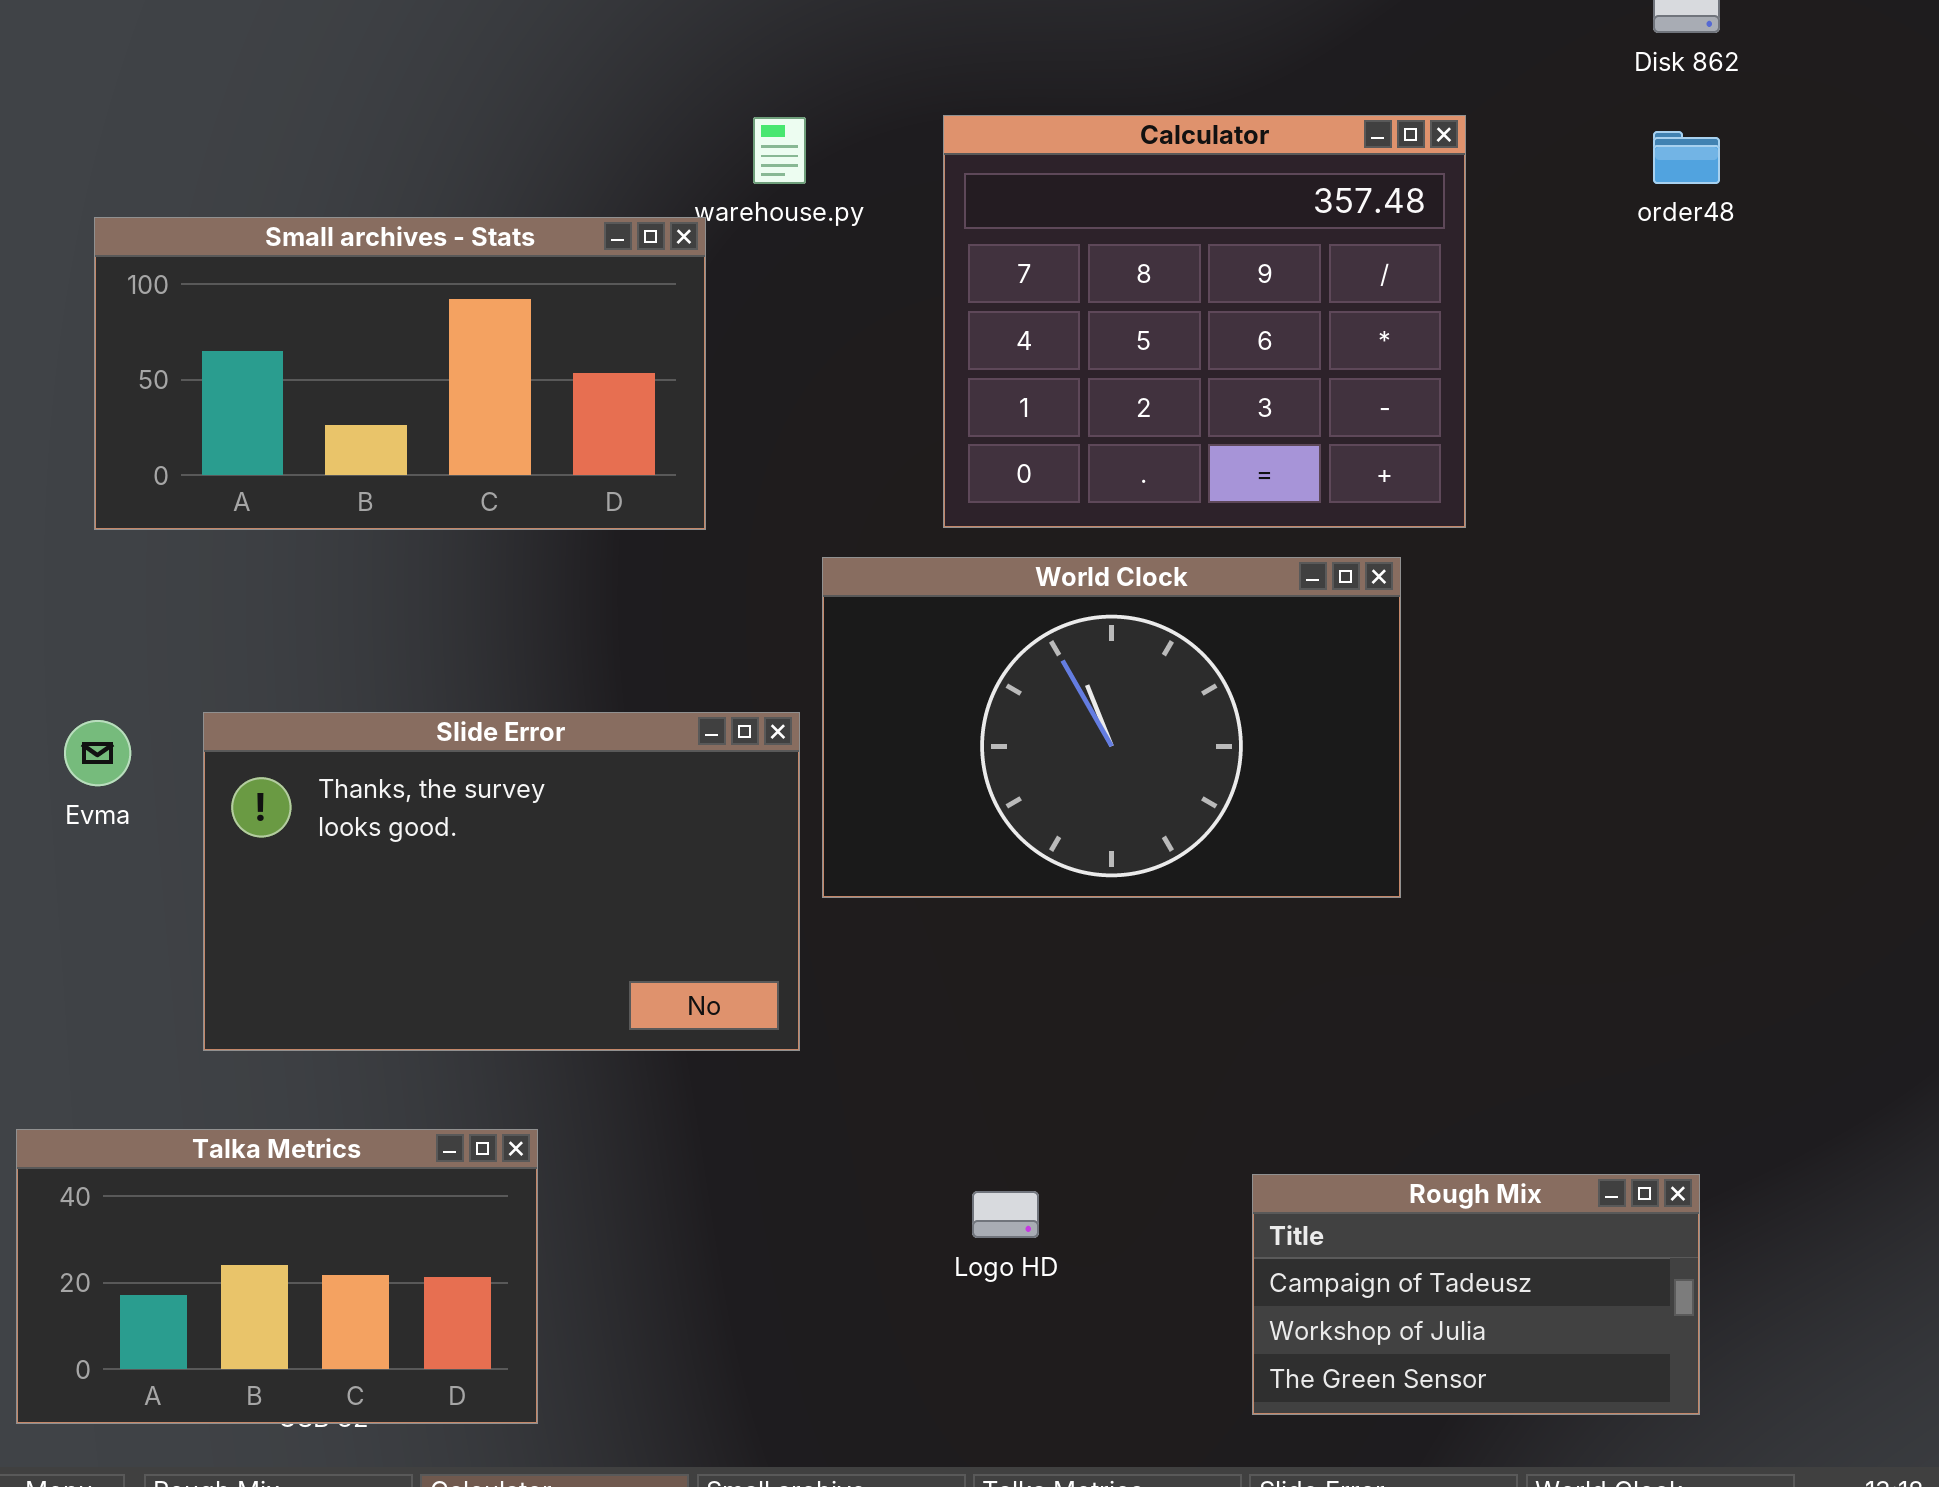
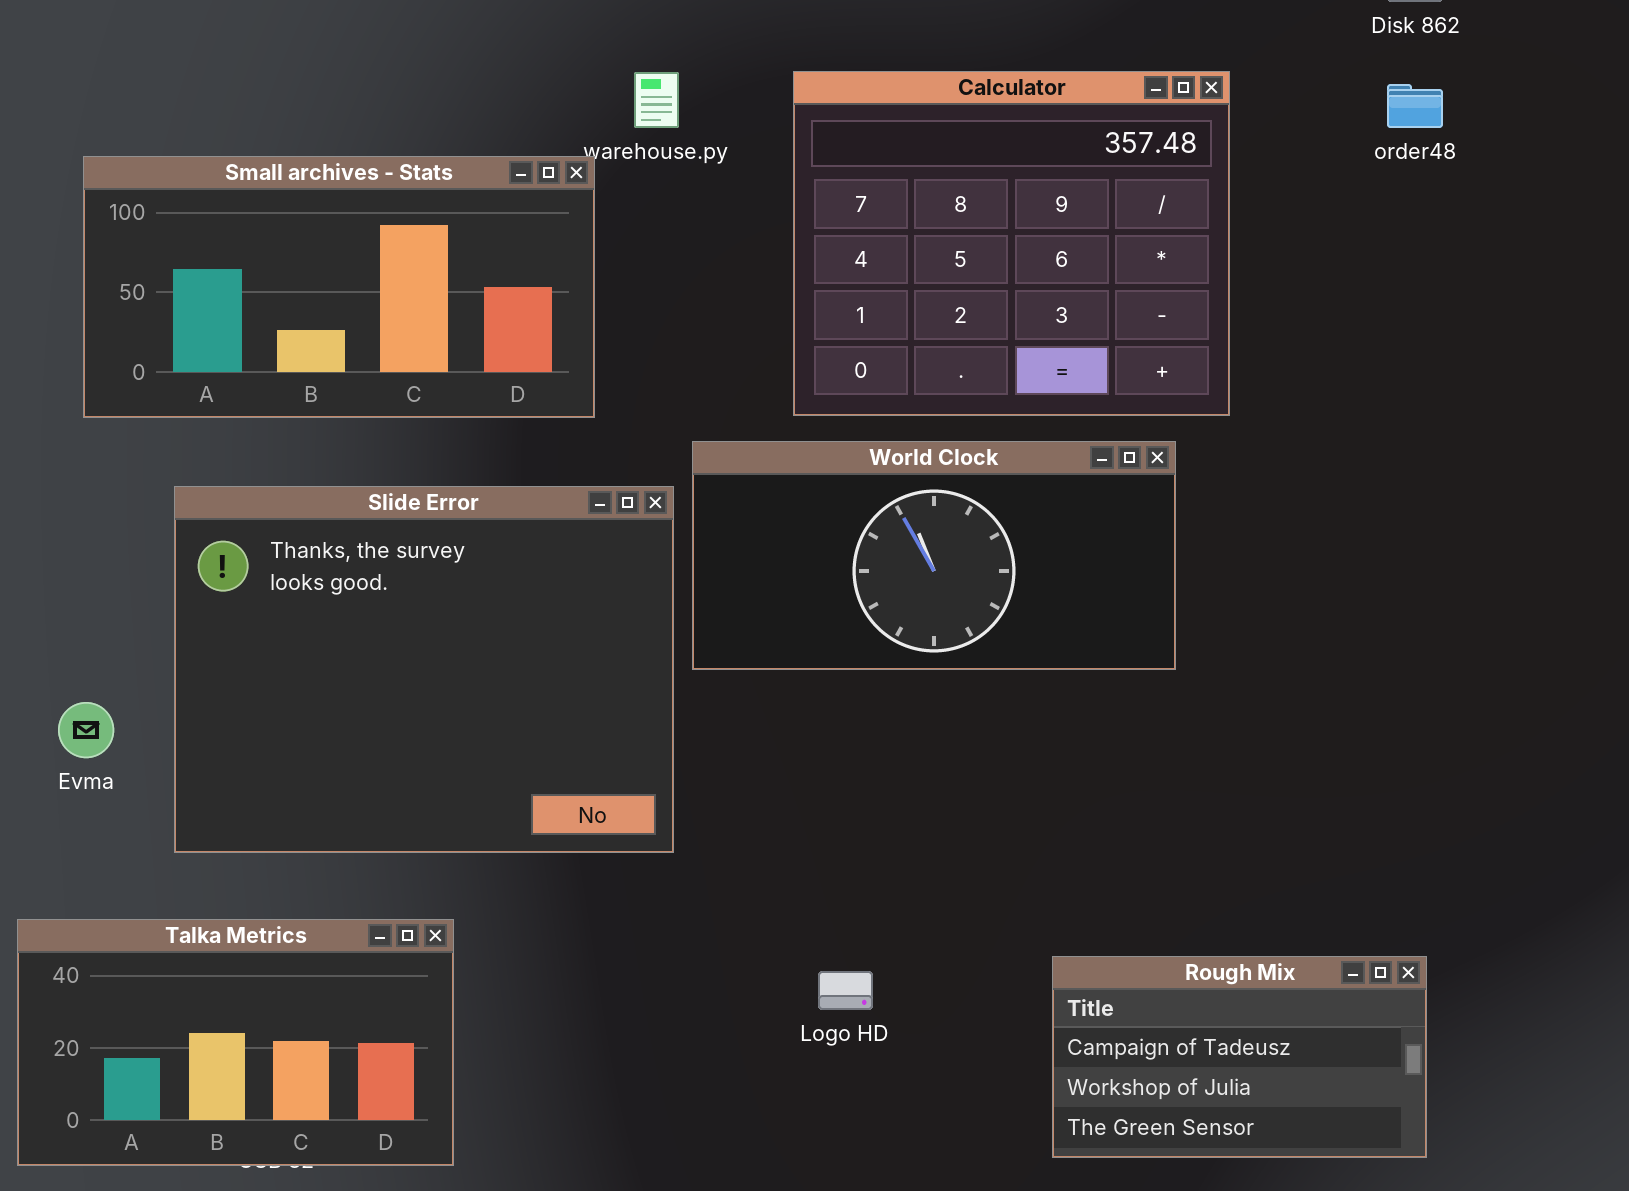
World Clock: [822,557,1401,898] -> [692,441,1176,670], resized
Slide Error: [203,712,800,1051] -> [174,486,674,853], resized
Evma: [64,720,131,786] -> [58,702,114,758], moved

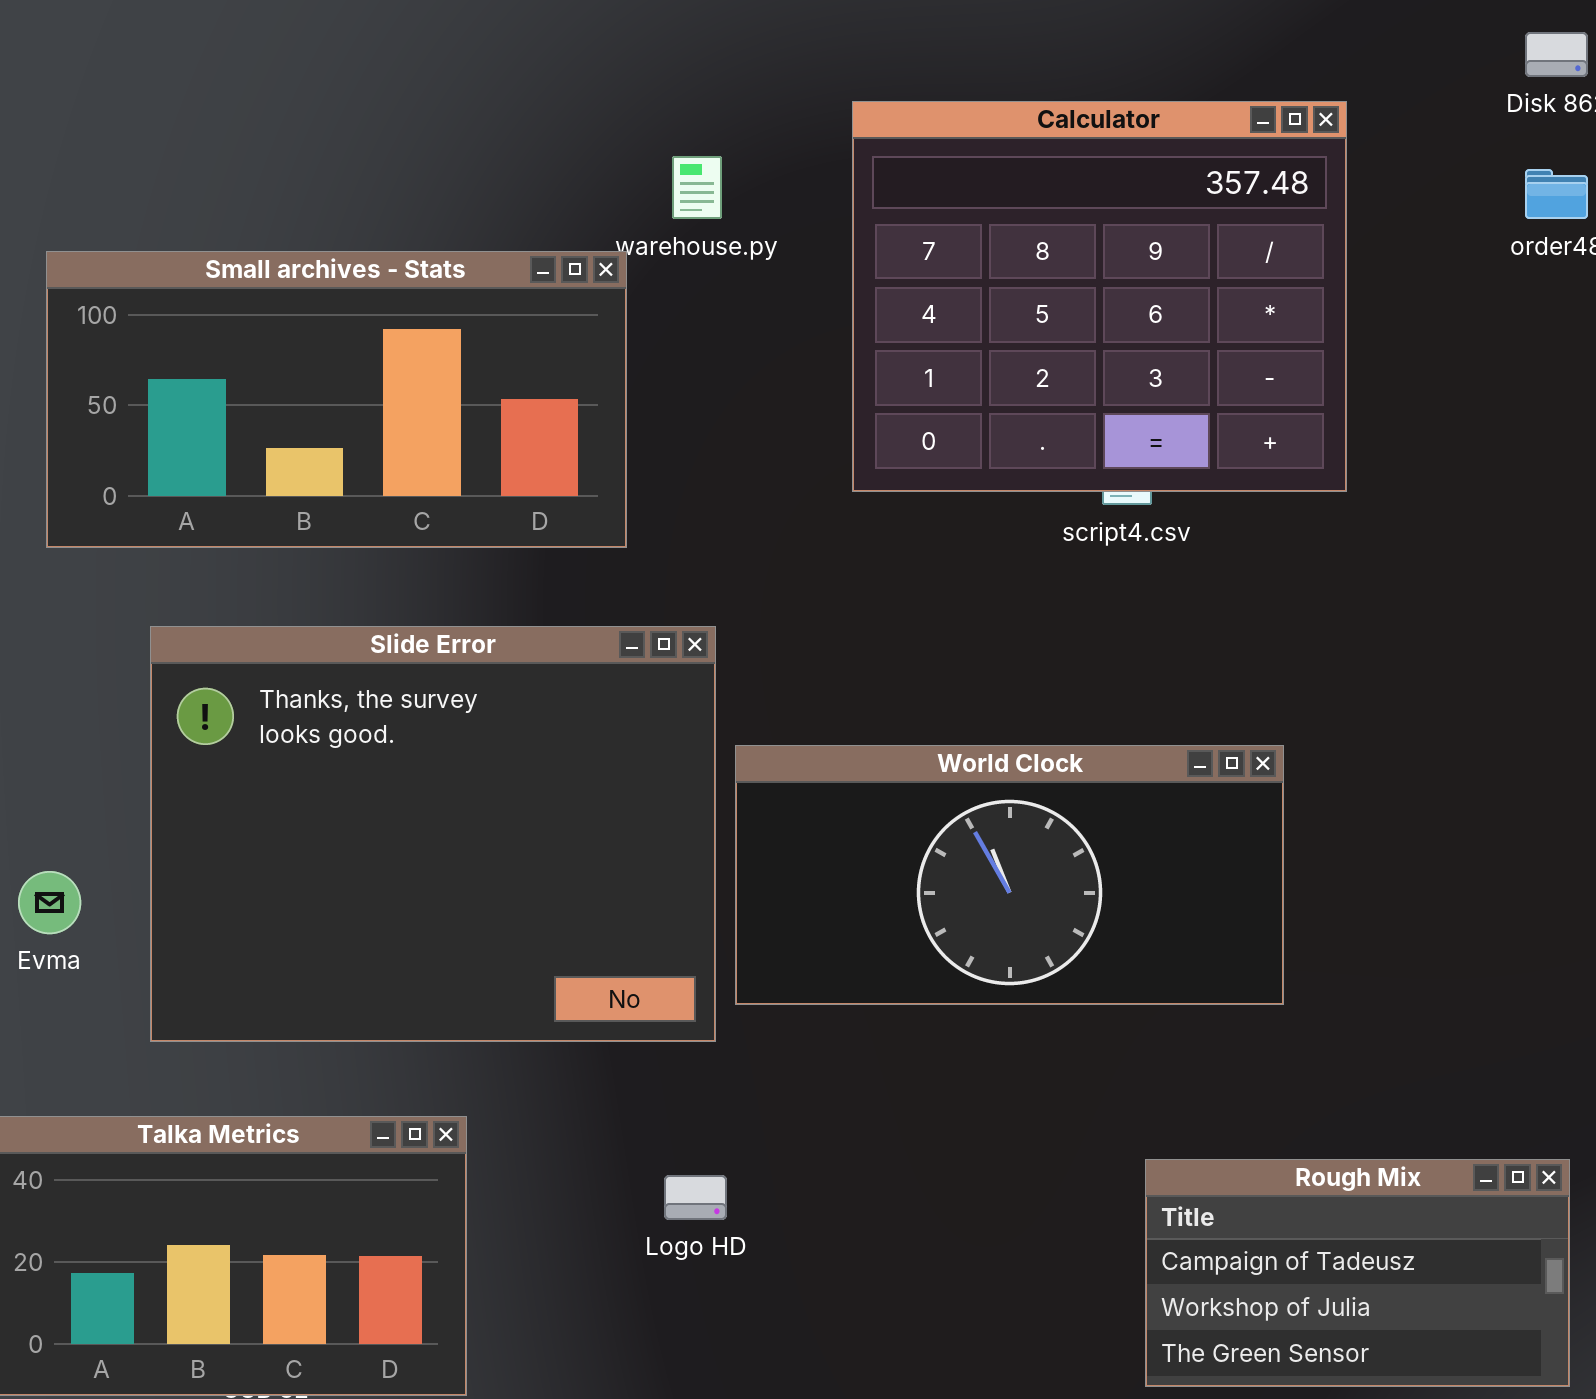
Calculator: [793,71,1230,416] -> [852,101,1347,492], moved
World Clock: [692,441,1176,670] -> [735,745,1284,1005], moved
Logo HD: [818,971,873,1010] -> [664,1175,727,1220], moved

